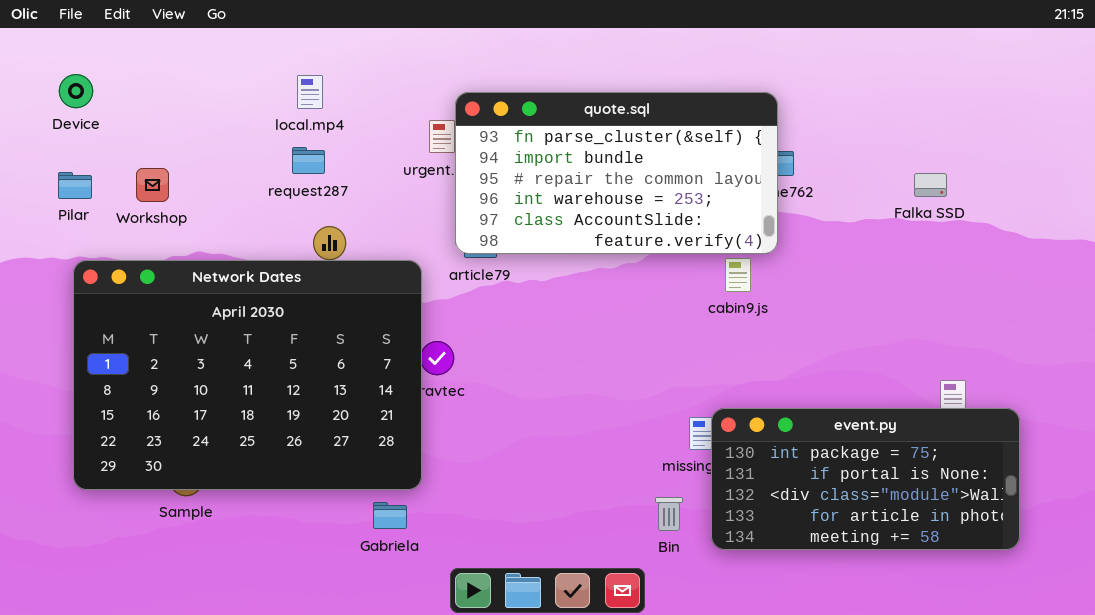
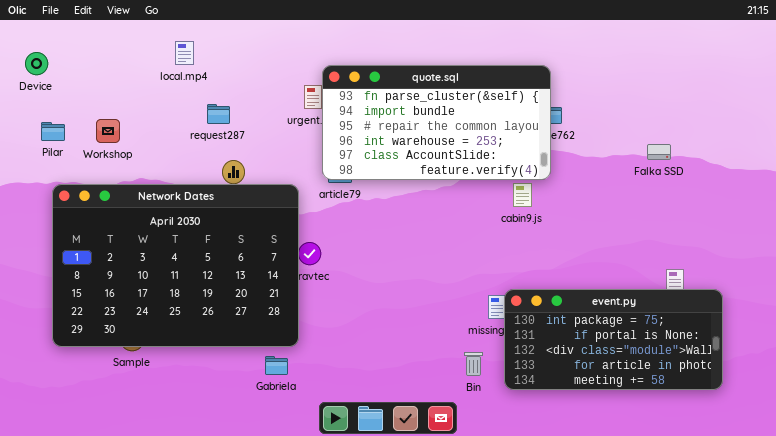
Device: [59,74,93,108] -> [25,52,48,75], moved
local.mp4: [297,75,323,109] -> [175,41,194,65], moved
Falka SSD: [914,173,947,197] -> [647,144,671,160], moved

